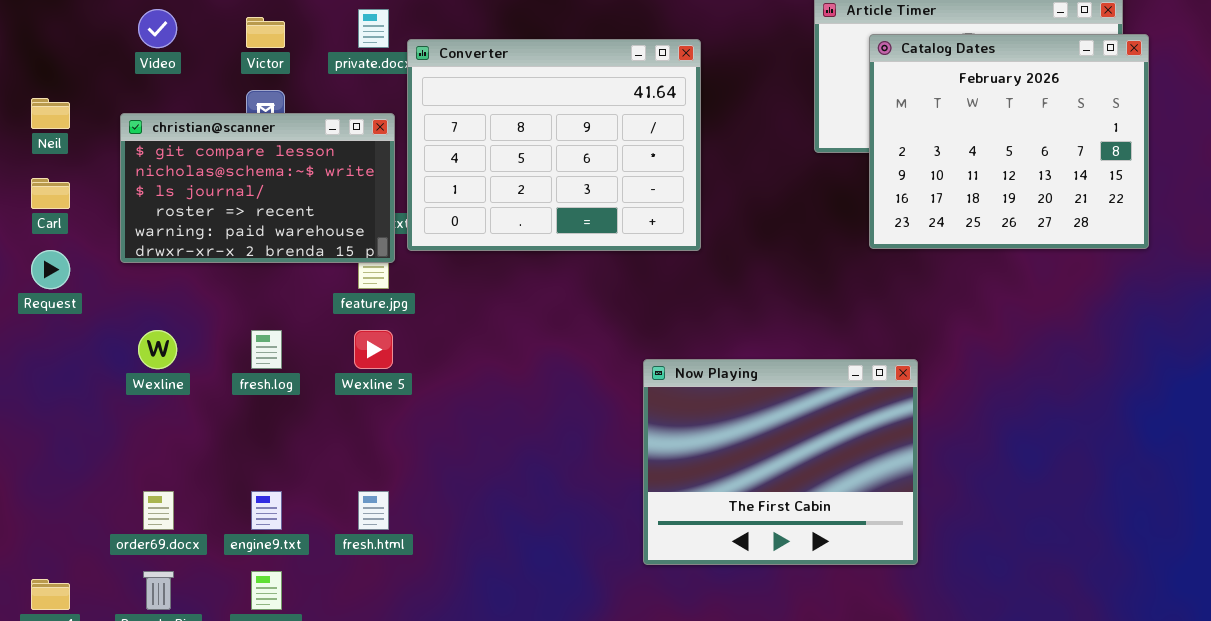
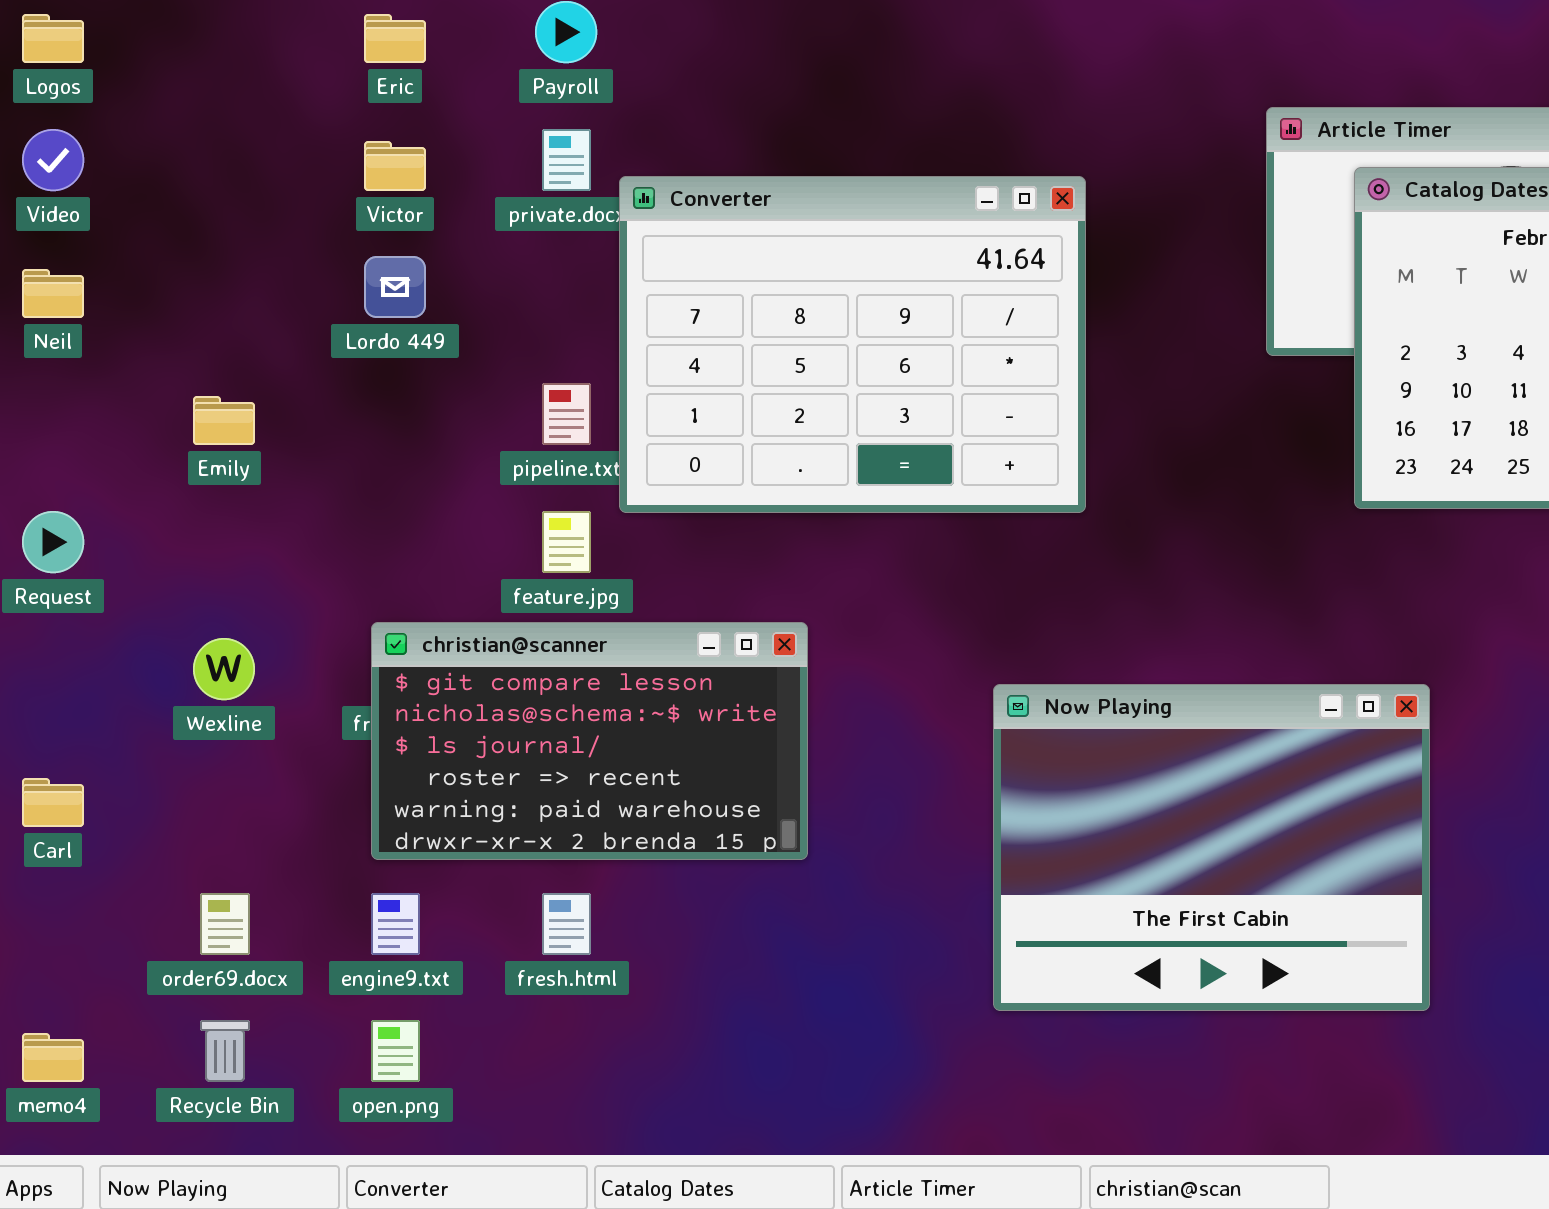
Video: [138,9,177,48] -> [22,129,84,191], moved
christian@scanner: [120,113,395,263] -> [371,622,808,860], moved
Carl: [31,178,70,209] -> [22,778,84,827], moved

